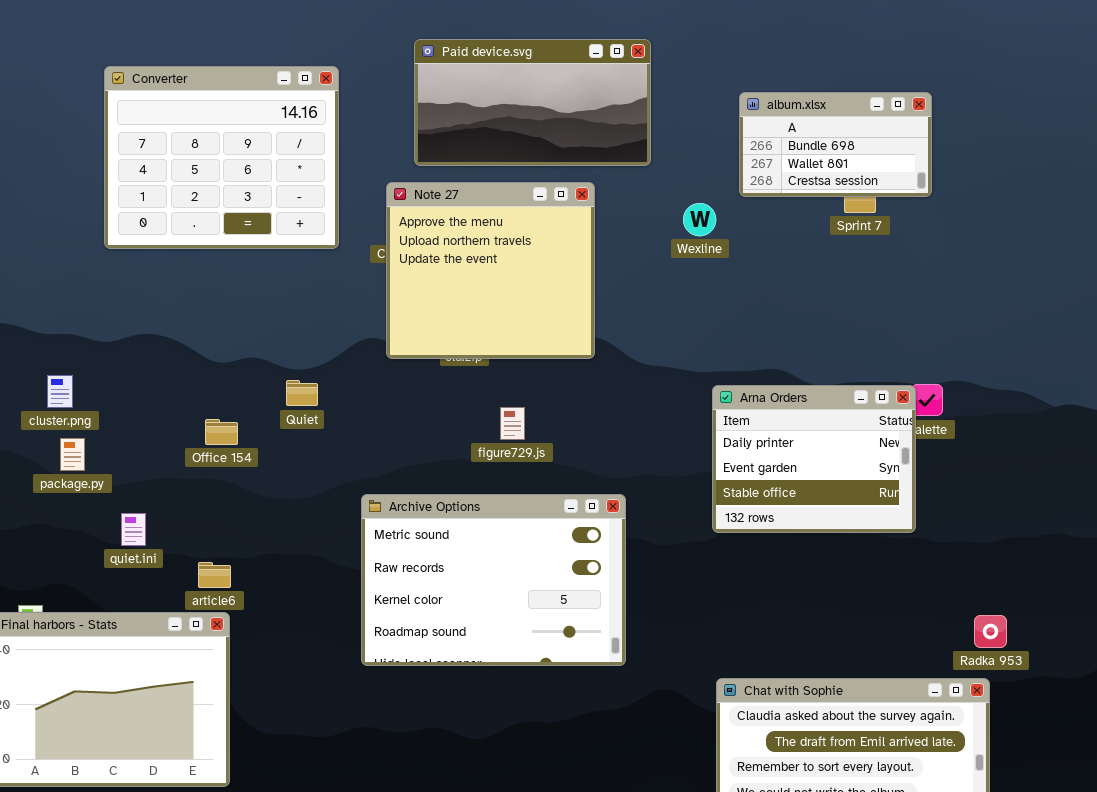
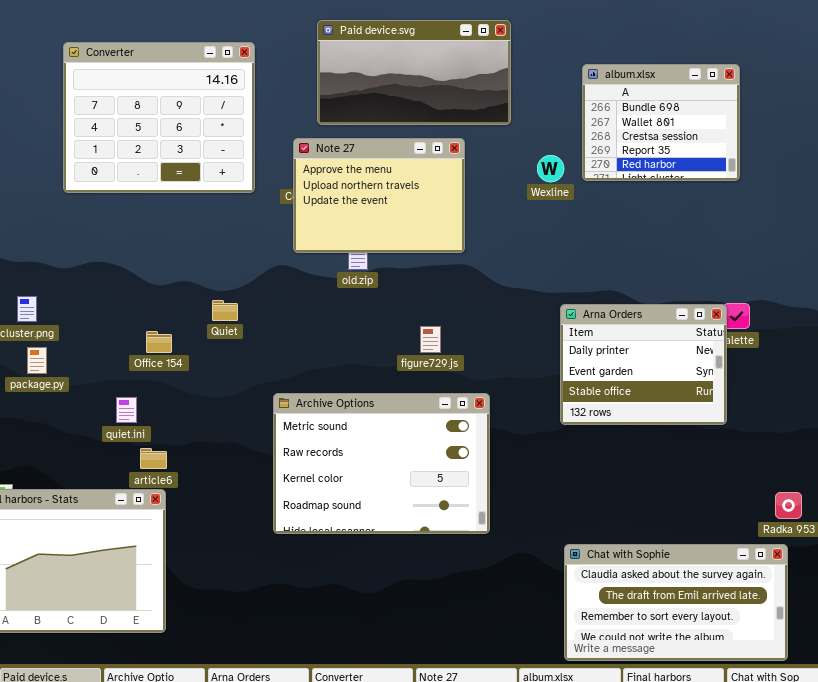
album.xlsx: [739,92,932,197] -> [582,64,740,181], resized
Note 27: [386,182,595,359] -> [293,138,465,253], resized
figure729.js: [500,407,525,440] -> [420,326,441,353], moved
quiet.ini: [121,513,146,546] -> [116,397,137,423], moved

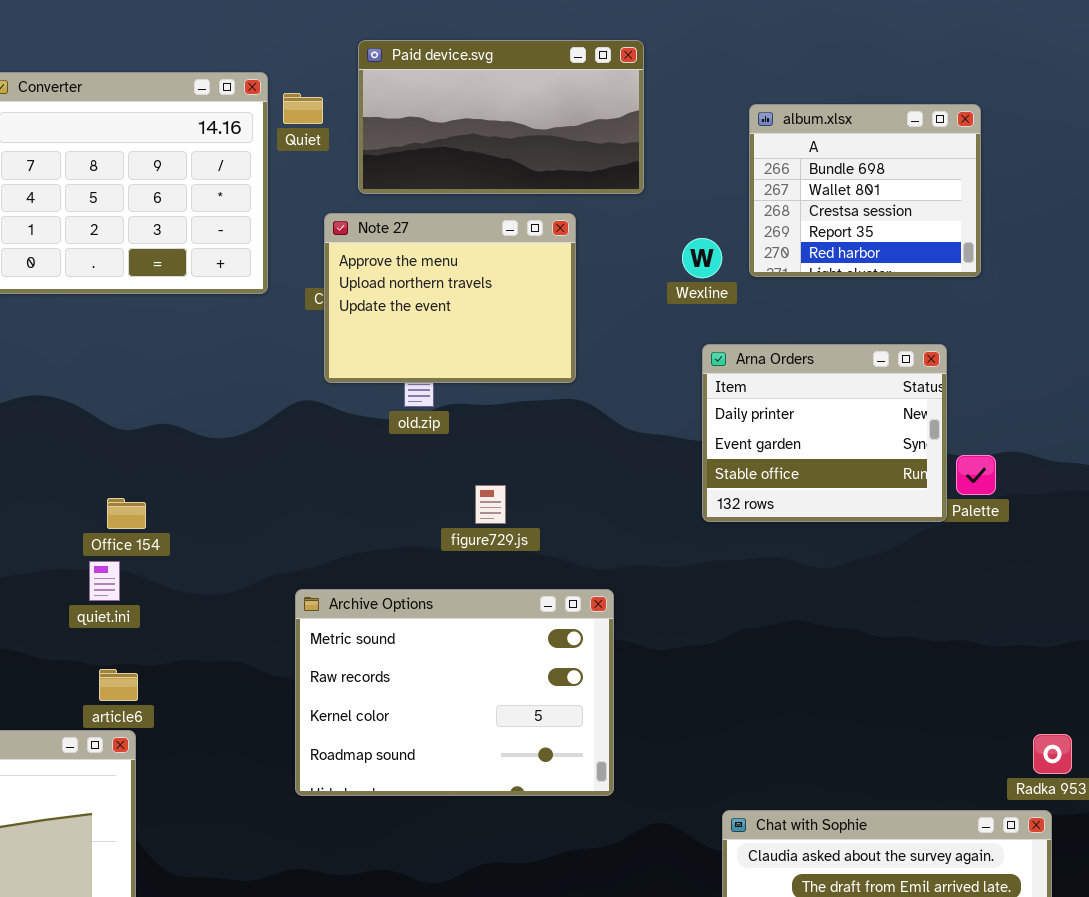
Quiet: [212,300,238,321] -> [283,93,323,124], moved
Arna Orders: [560,304,727,425] -> [702,344,947,522], moved
figure729.js: [420,326,441,353] -> [475,485,506,524], moved
quiet.ini: [116,397,137,423] -> [89,561,120,601], moved

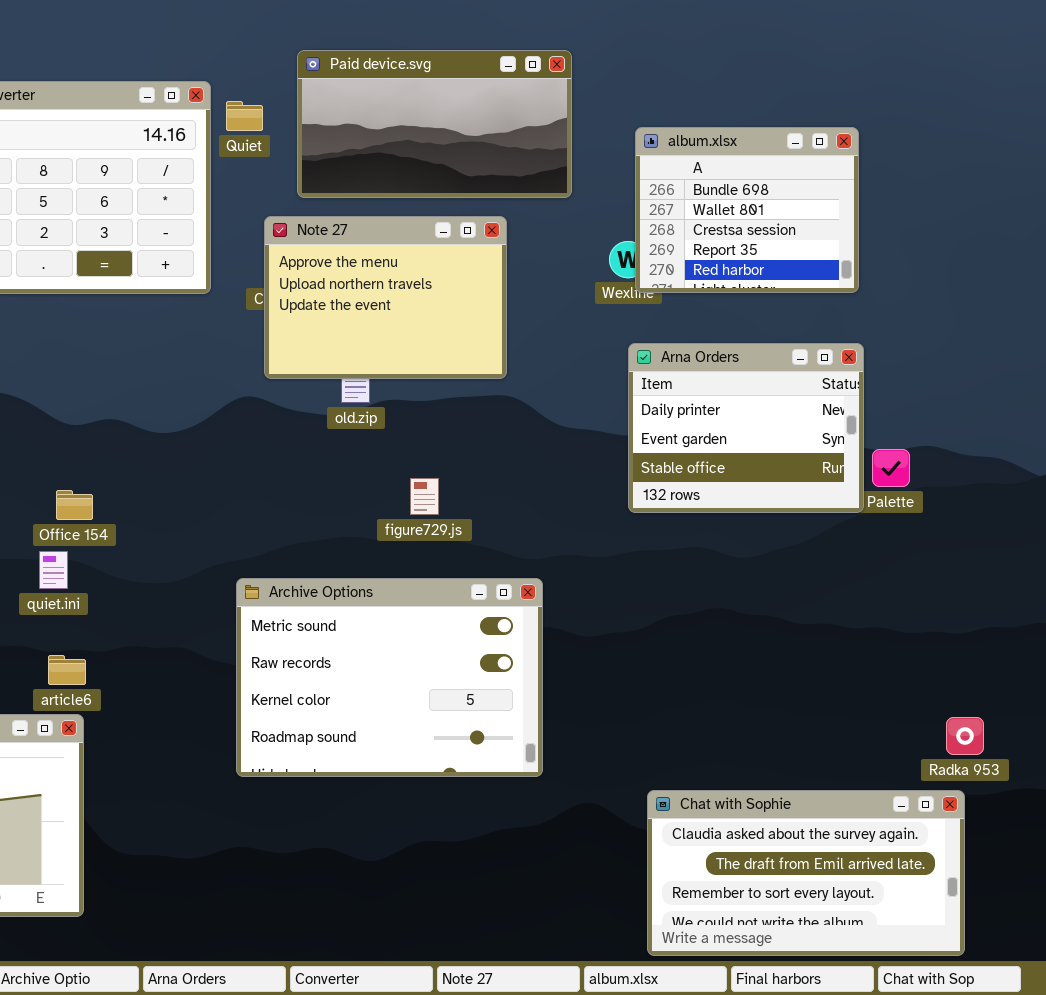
album.xlsx: [749,104,981,277] -> [635,127,859,293], moved

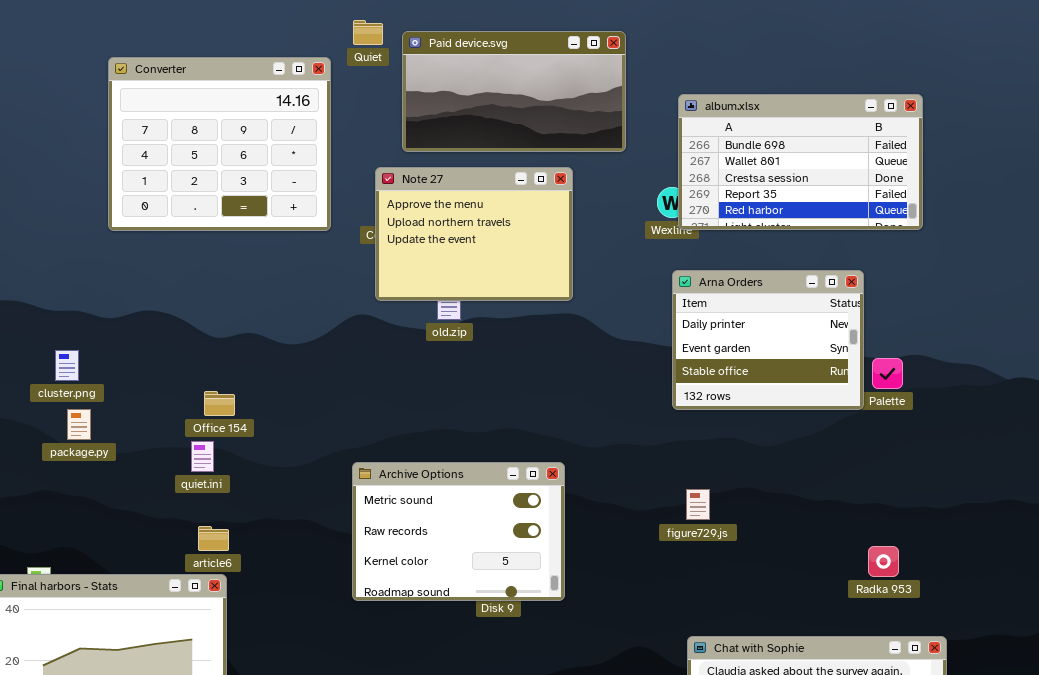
Quiet: [226,101,263,131] -> [353,20,383,45], moved
album.xlsx: [635,127,859,293] -> [678,94,923,230], resized
figure729.js: [410,478,439,515] -> [686,489,710,520], moved
Archive Options: [236,578,543,777] -> [352,462,565,601], resized
Radka 953: [946,717,984,755] -> [868,546,899,577], moved

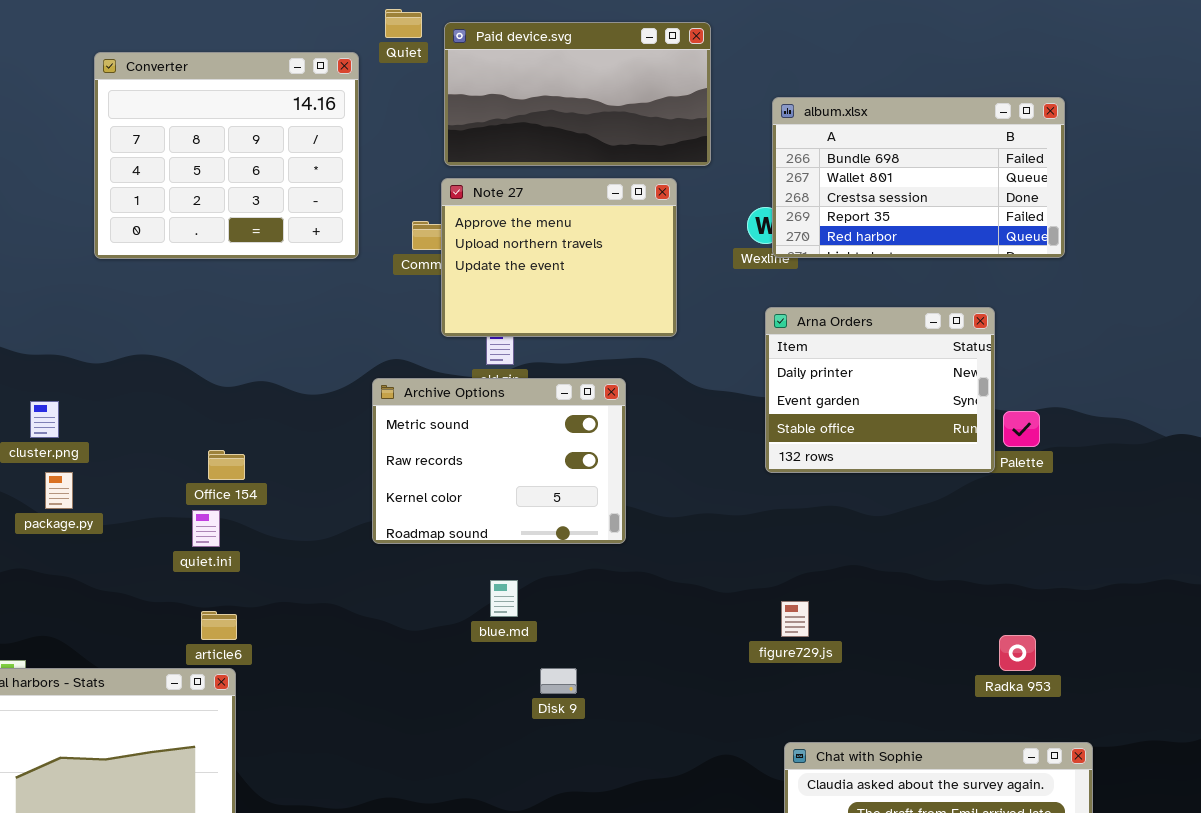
Note 27: [375,167,573,301] -> [441,178,677,337], moved
Archive Options: [352,462,565,601] -> [372,378,626,544], moved
figure729.js: [686,489,710,520] -> [781,601,809,637], moved

